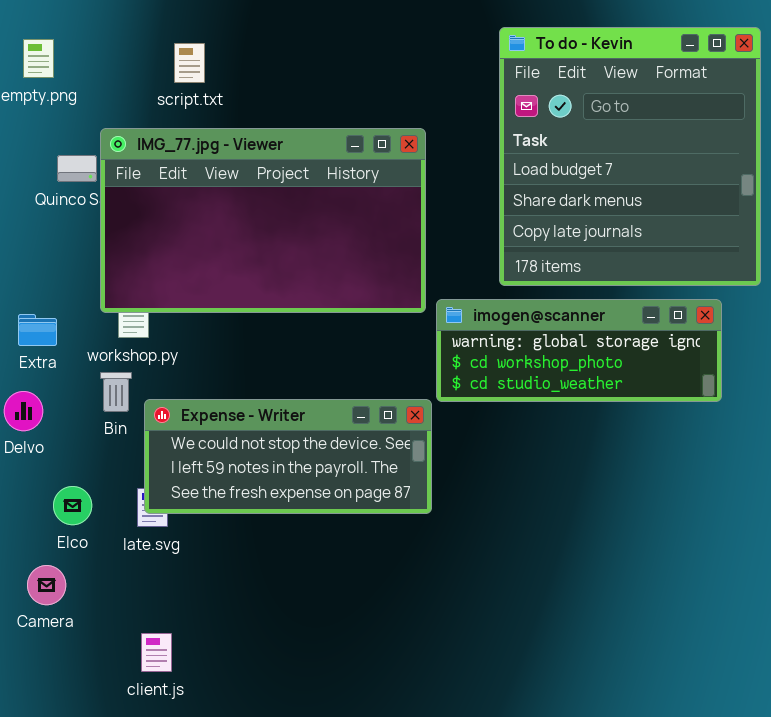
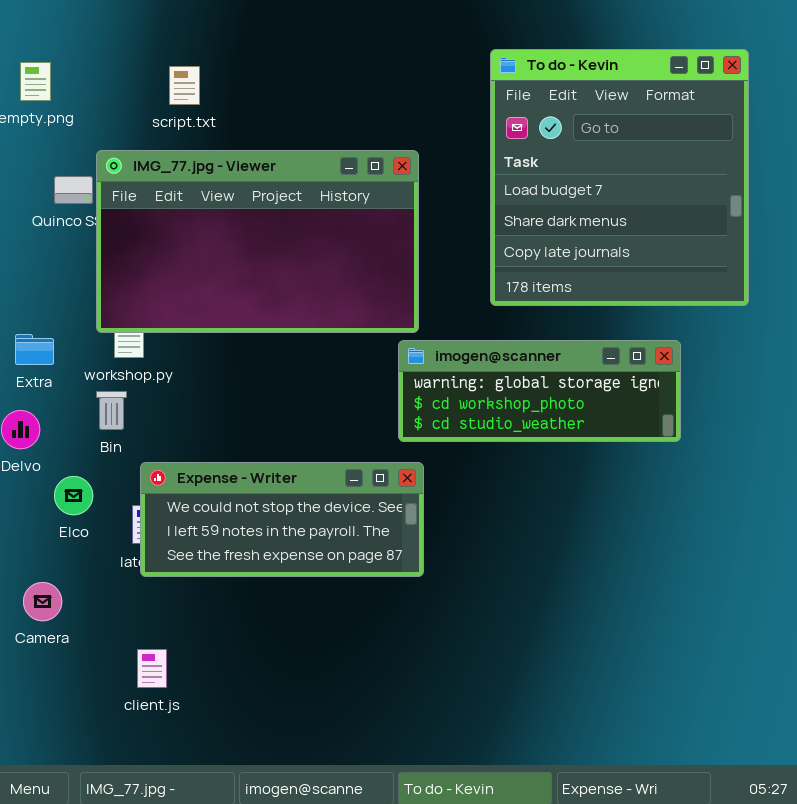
imogen@scanner: [436,299,722,402] -> [398,340,681,442], moved
Expense - Writer: [144,399,432,514] -> [140,462,424,577], moved
Elco: [53,486,92,525] -> [54,476,93,515], moved

